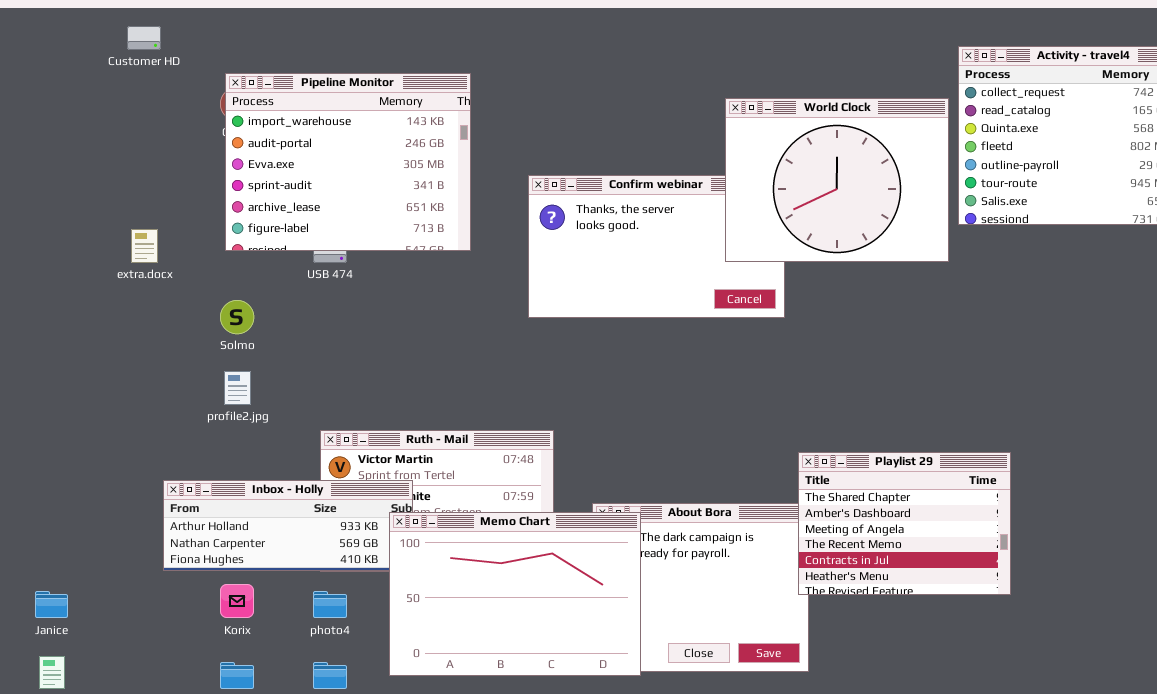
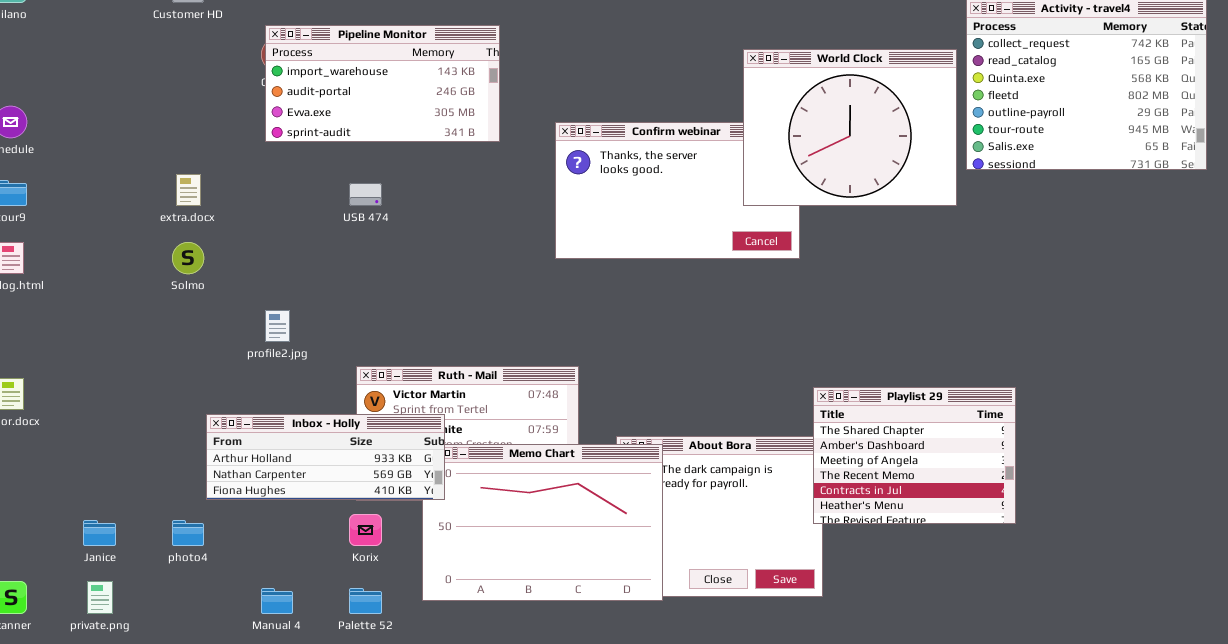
Pipeline Monitor: [225,73,471,251] -> [265,25,500,142], resized
Solmo: [220,300,254,334] -> [172,242,204,274], moved
Inbox - Holly: [163,480,413,571] -> [206,414,445,500], raised
Korix: [220,584,254,618] -> [349,514,382,546], moved
photo4: [313,591,347,618] -> [172,520,204,546], moved

